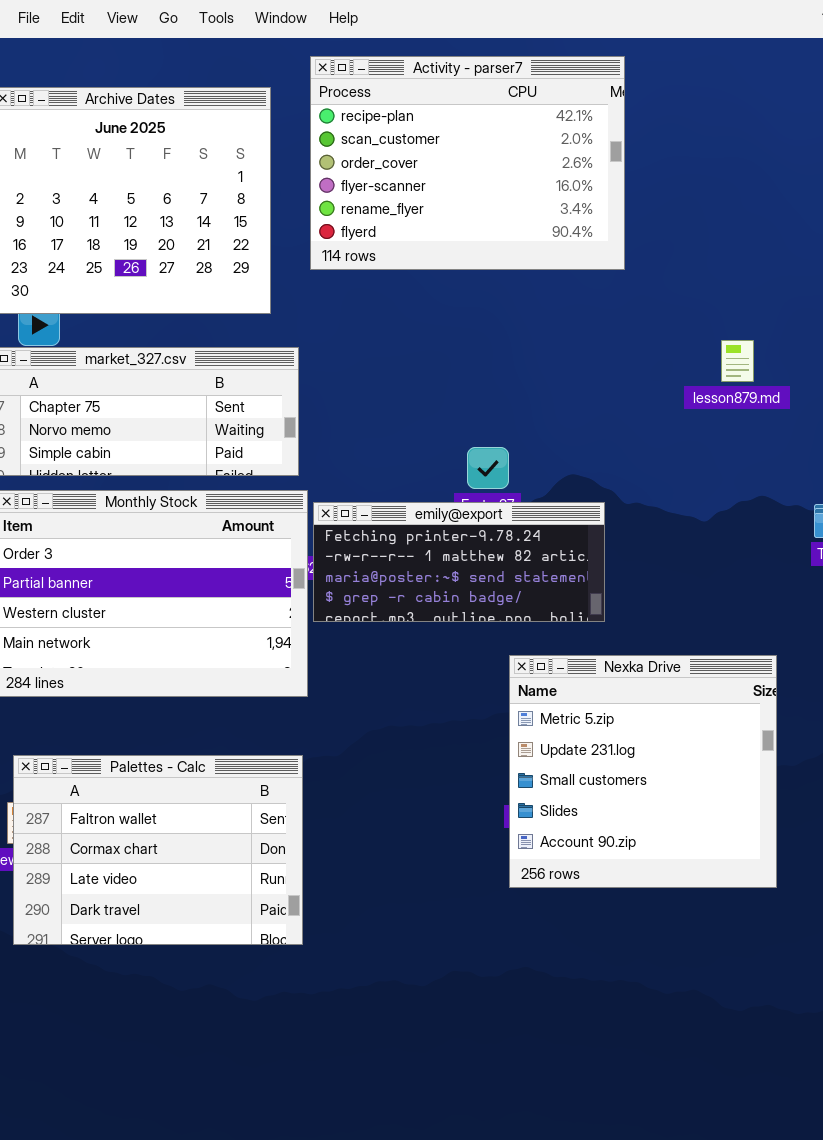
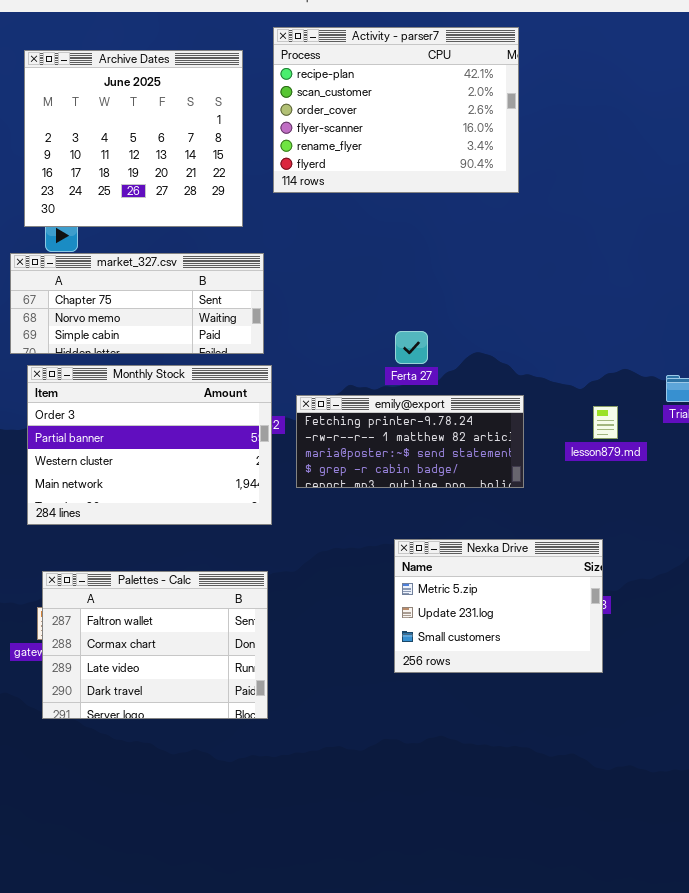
lesson879.md: [721,340,754,382] -> [593,406,618,439], moved
emily@export: [313,502,605,622] -> [296,395,524,488], moved
Nexka Drive: [509,655,777,888] -> [394,539,603,673], moved, resized

